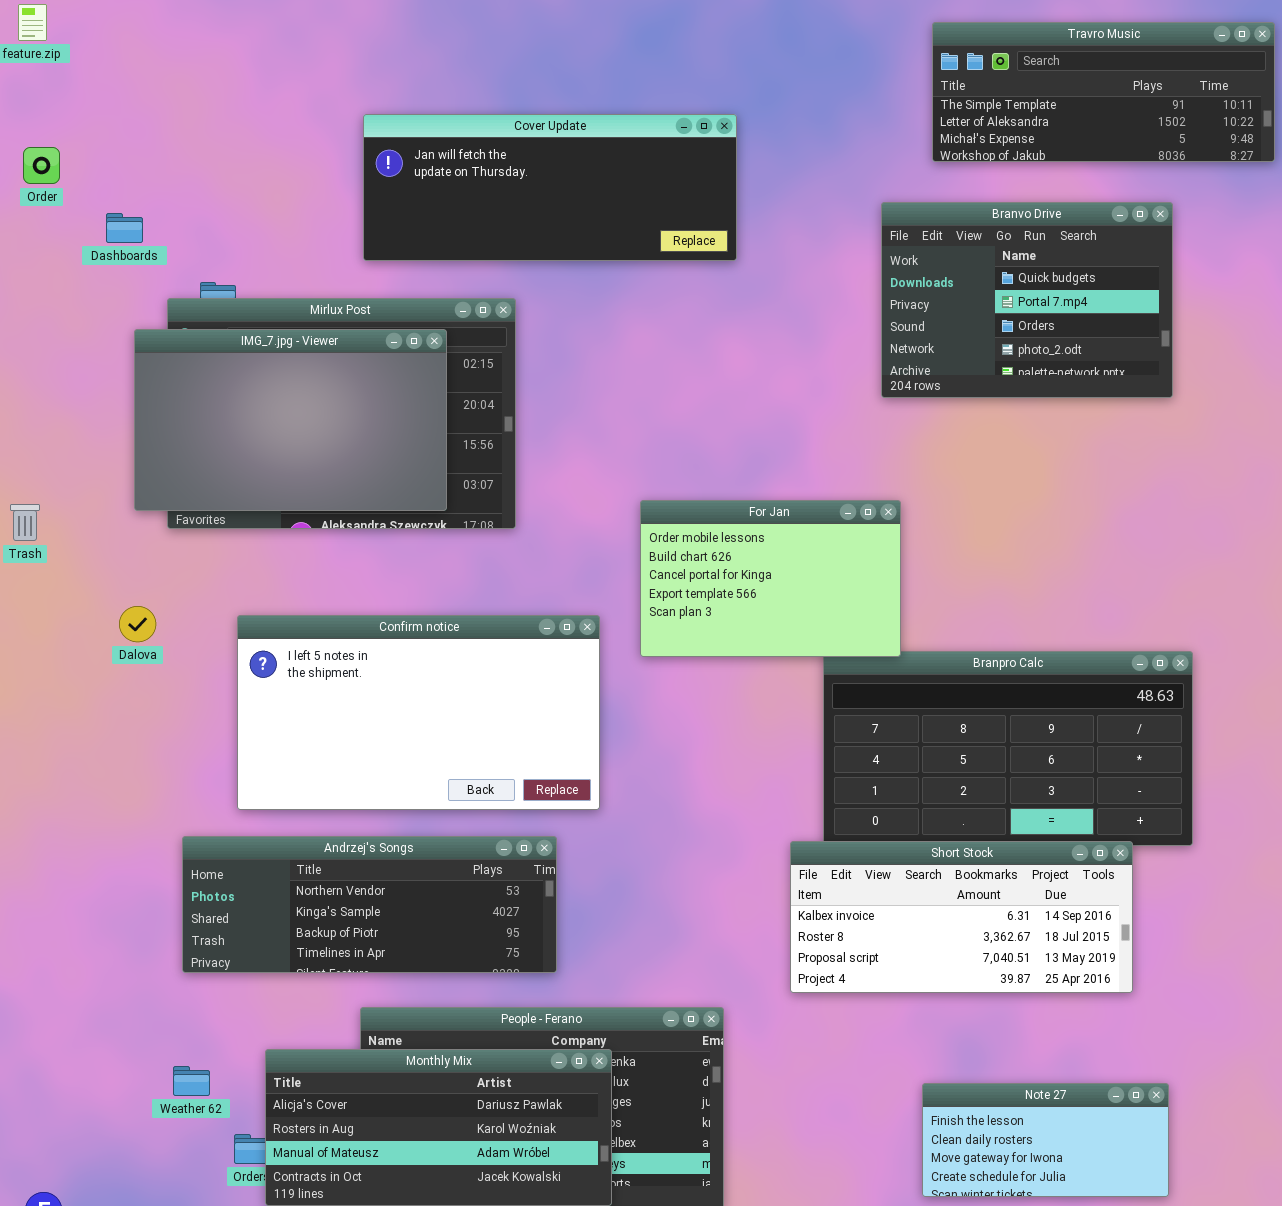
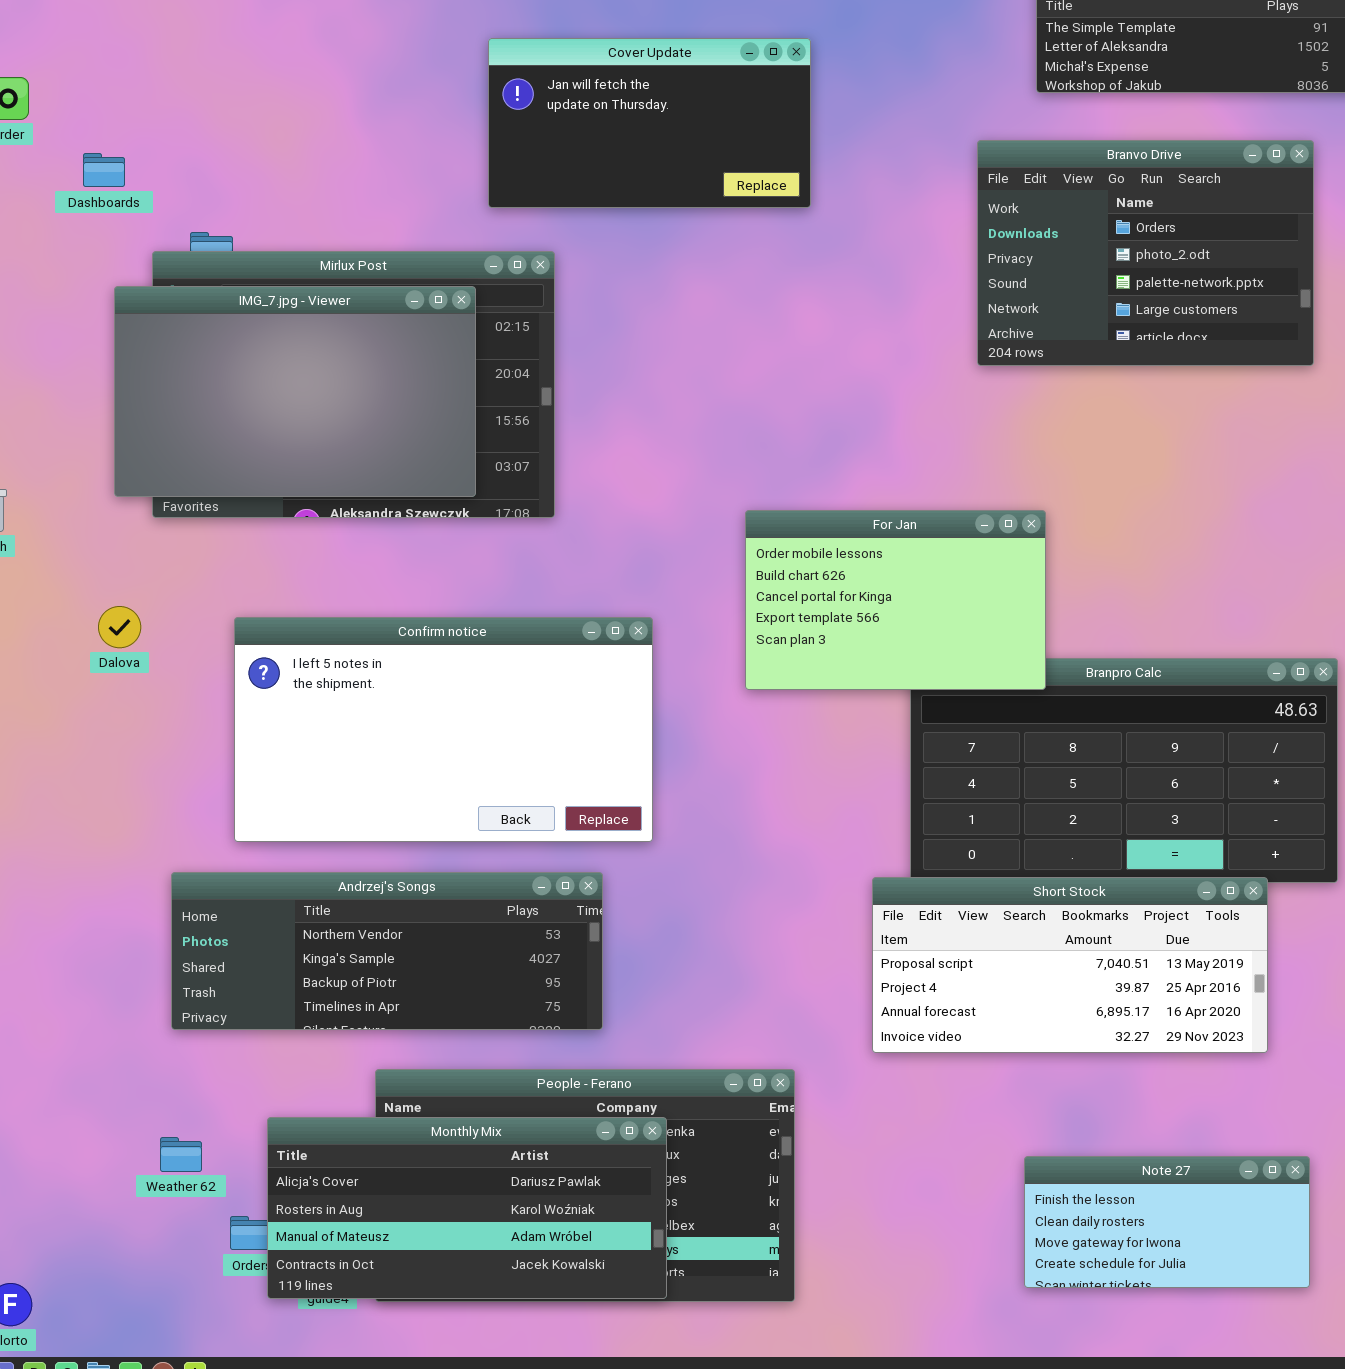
Cover Update: [363,114,737,261] -> [488,38,811,208], resized
Branvo Drive: [881,202,1173,398] -> [977,140,1314,366], scrolled down 2 rows
For Jan: [640,500,901,657] -> [745,510,1046,690], moved
Short Stock: [790,841,1133,993] -> [872,877,1268,1053], scrolled down 2 rows

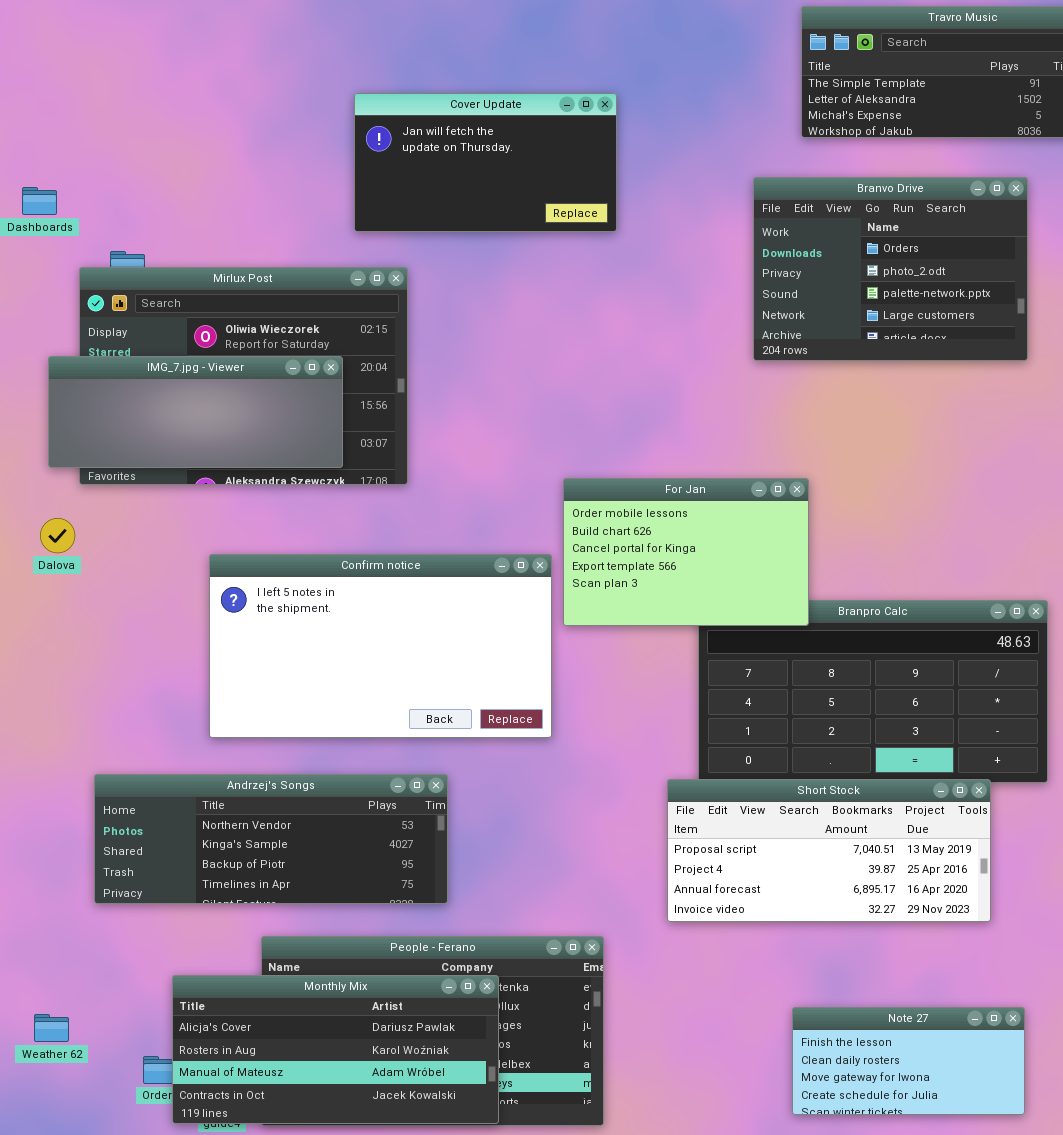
IMG_7.jpg - Viewer: [114,286,476,497] -> [48,356,343,468], resized
Dalova: [98,606,141,648] -> [40,518,75,553], moved
Confirm notice: [234,617,653,842] -> [209,554,552,738], moved
Weather 62: [160,1137,202,1172] -> [34,1014,69,1042], moved

